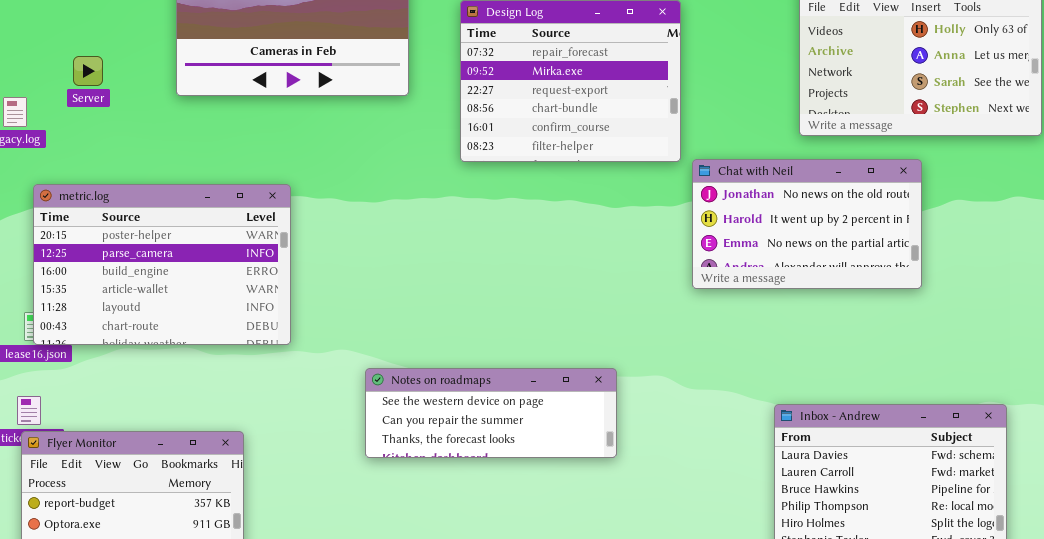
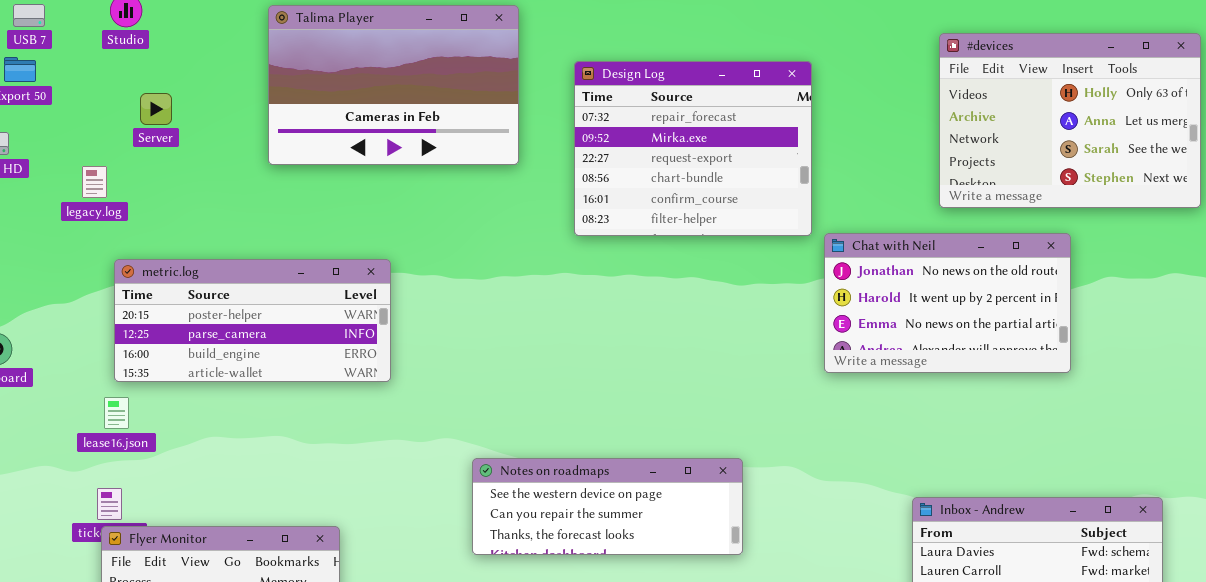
Server: [73,56,103,86] -> [140,93,172,125], moved
metric.log: [33,184,291,345] -> [114,259,391,382], resized

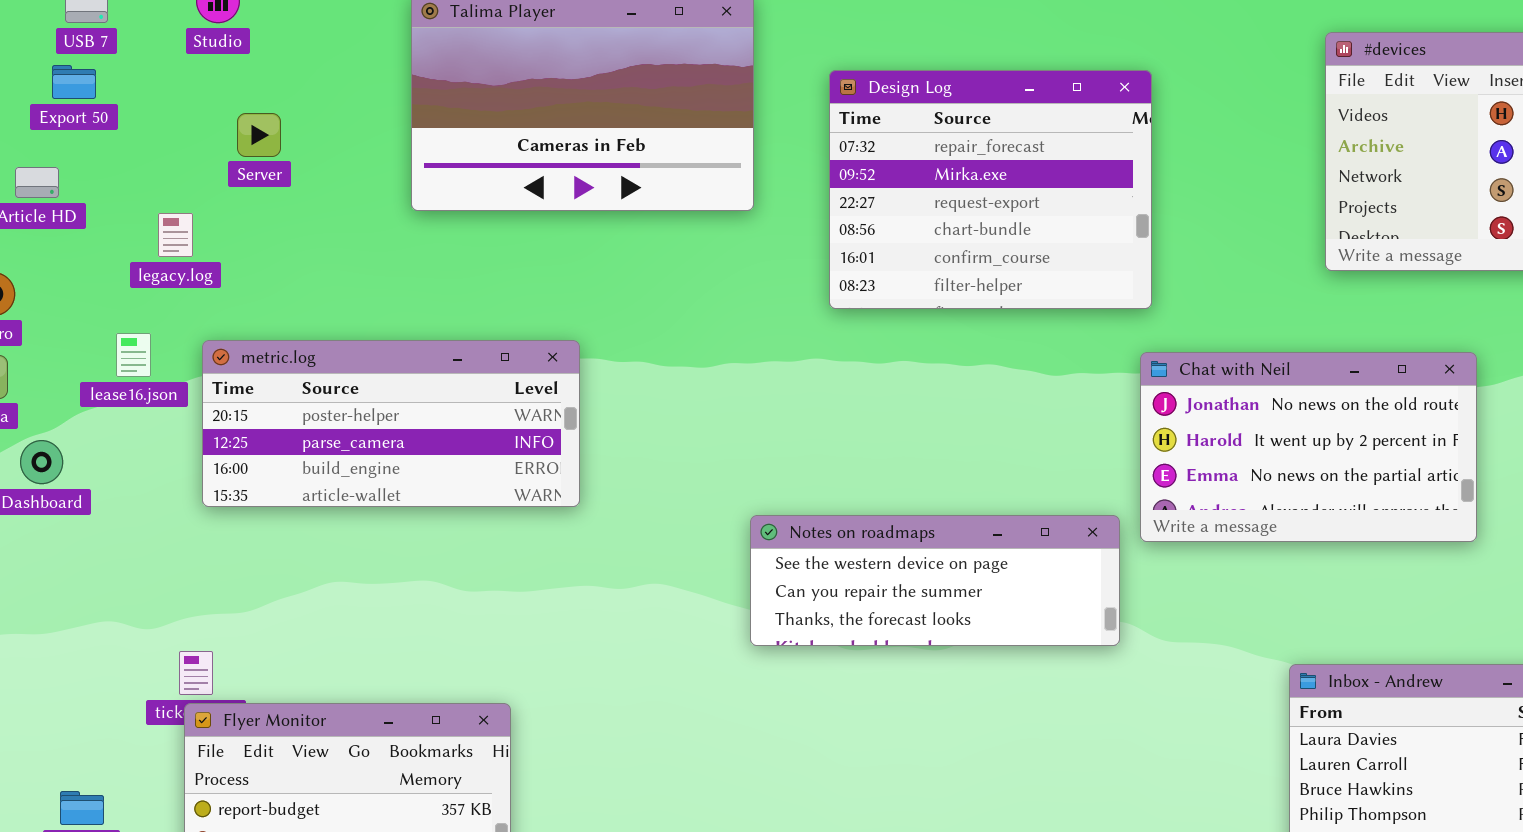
Chat with Neil: [824,233,1071,373] -> [1140,352,1477,542], moved
lease16.json: [104,397,129,429] -> [116,333,151,377], moved
Notes on roadmaps: [472,458,743,555] -> [750,515,1120,646], moved

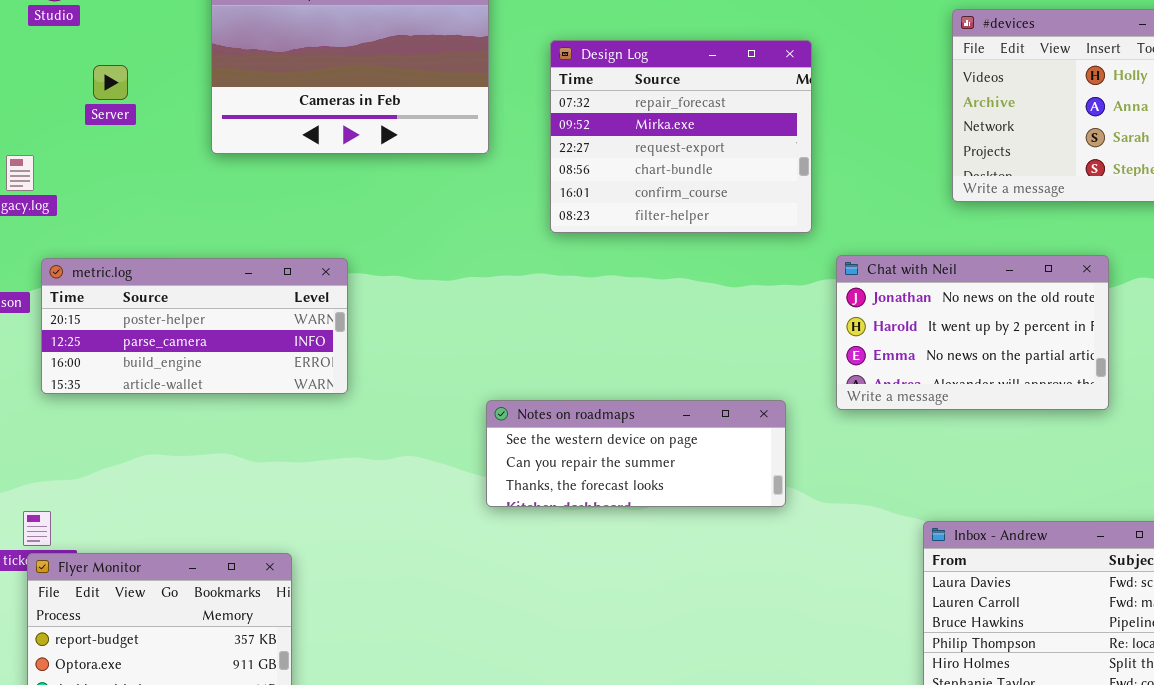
Server: [237,113,281,157] -> [93,65,128,100], moved
Chat with Neil: [1140,352,1477,542] -> [836,255,1109,410], moved

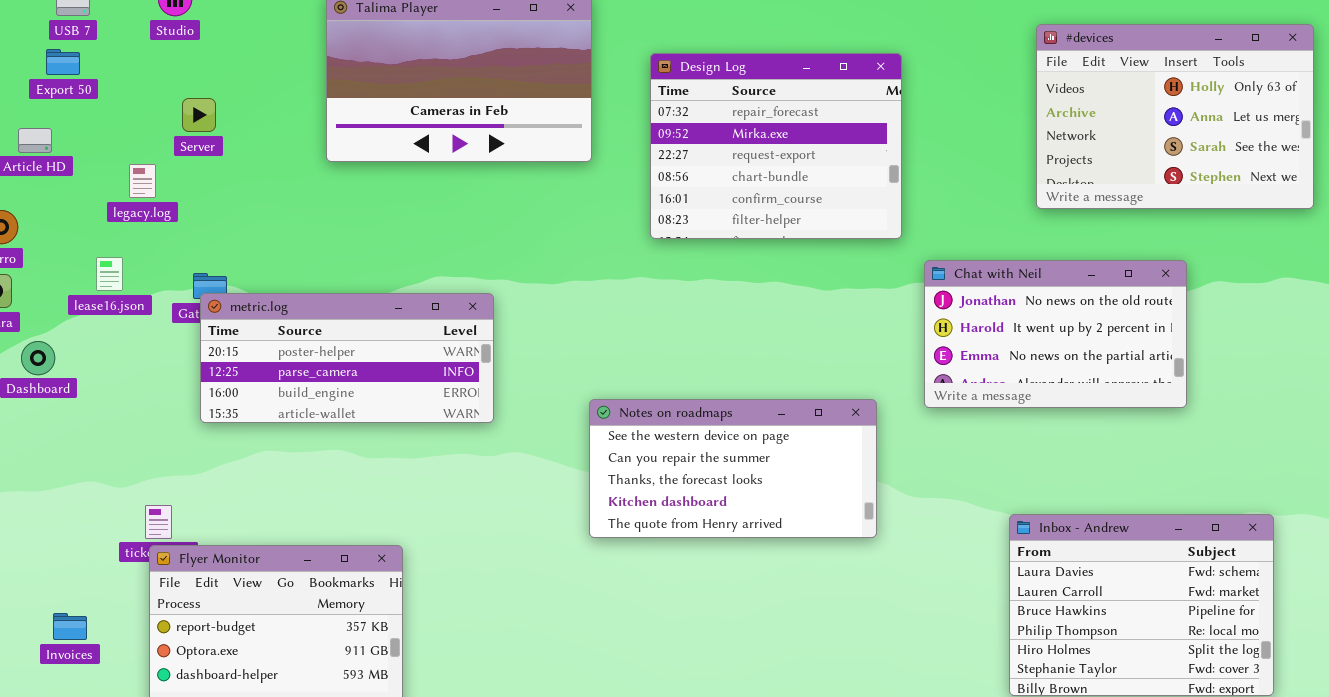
Server: [93,65,128,100] -> [182,98,216,132], moved
metric.log: [41,258,348,394] -> [200,293,494,423], moved
Notes on roadmaps: [486,400,786,507] -> [589,399,877,538], resized

